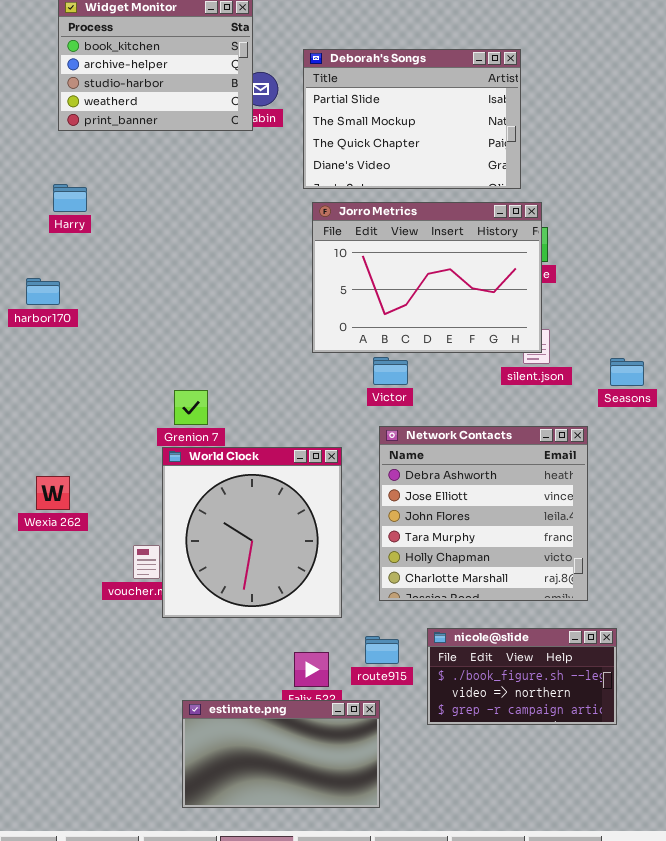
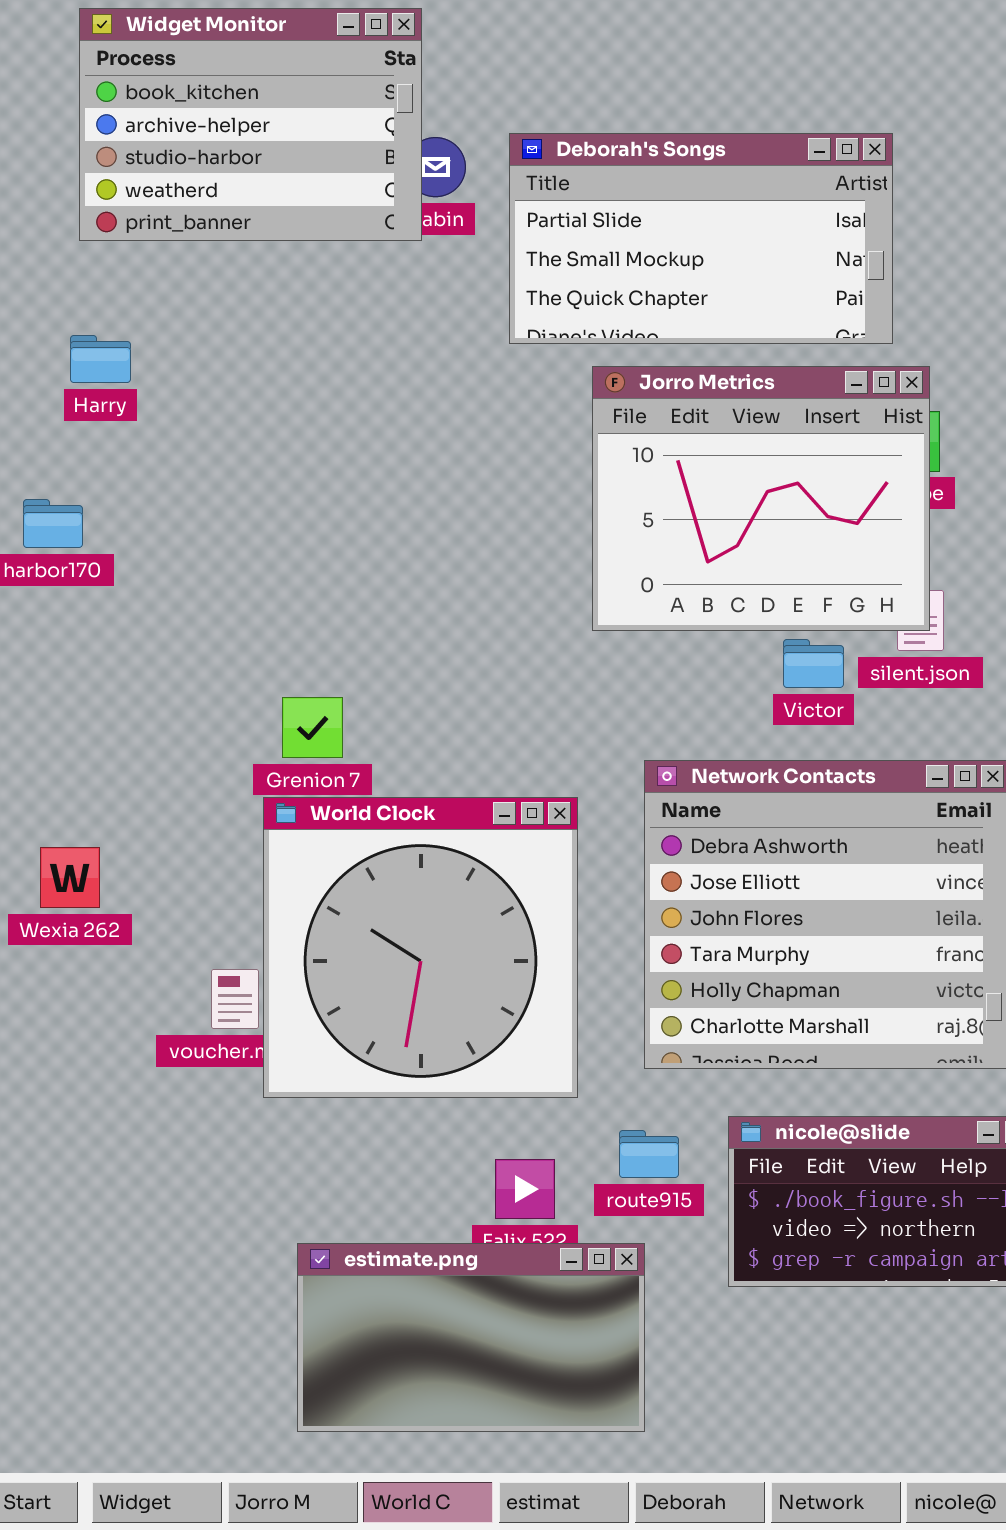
Deborah's Songs: [303,49,521,189] -> [509,133,893,344], resized
Jorro Metrics: [312,202,542,353] -> [592,366,930,631], resized
Victor: [373,357,408,385] -> [783,639,844,688], moved

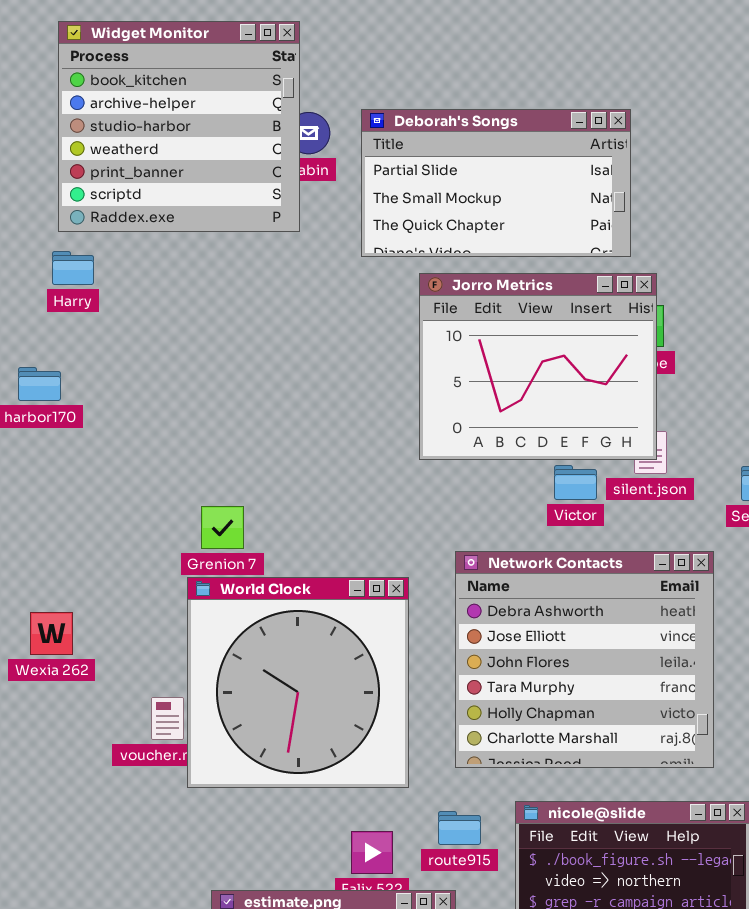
Widget Monitor: [79,8,422,241] -> [58,21,300,232], resized

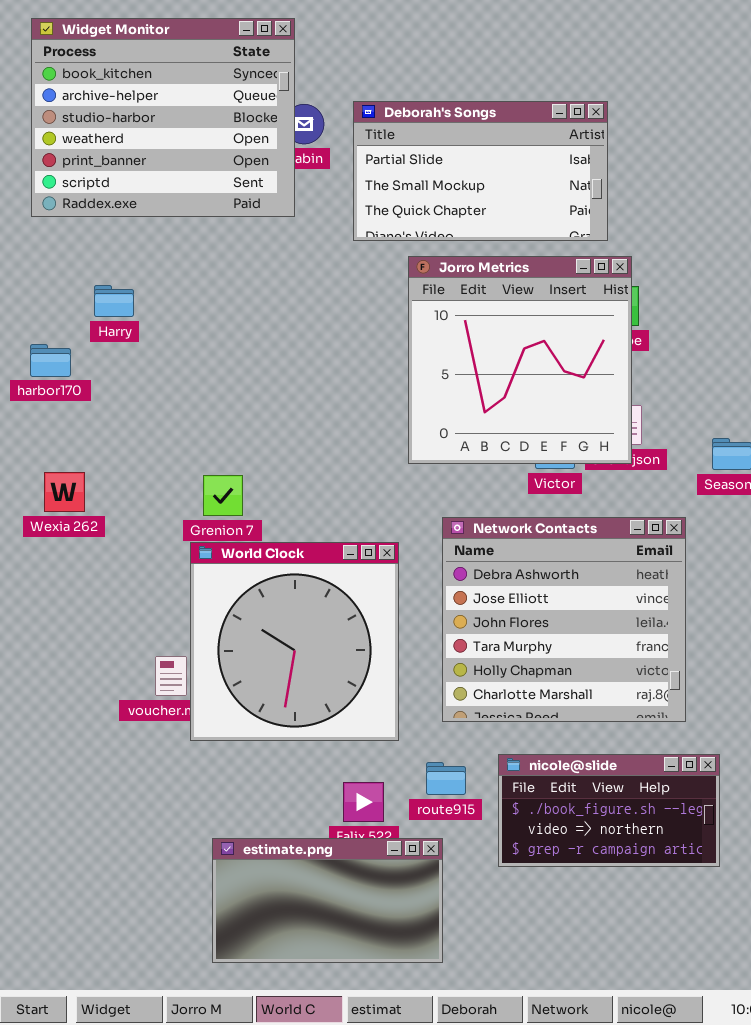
Widget Monitor: [58,21,300,232] -> [31,18,295,217], resized
Harry: [52,251,94,285] -> [94,285,134,317], moved
Jorro Metrics: [419,273,657,460] -> [408,256,632,464], resized
Wexia 262: [30,612,73,655] -> [44,472,85,512], moved

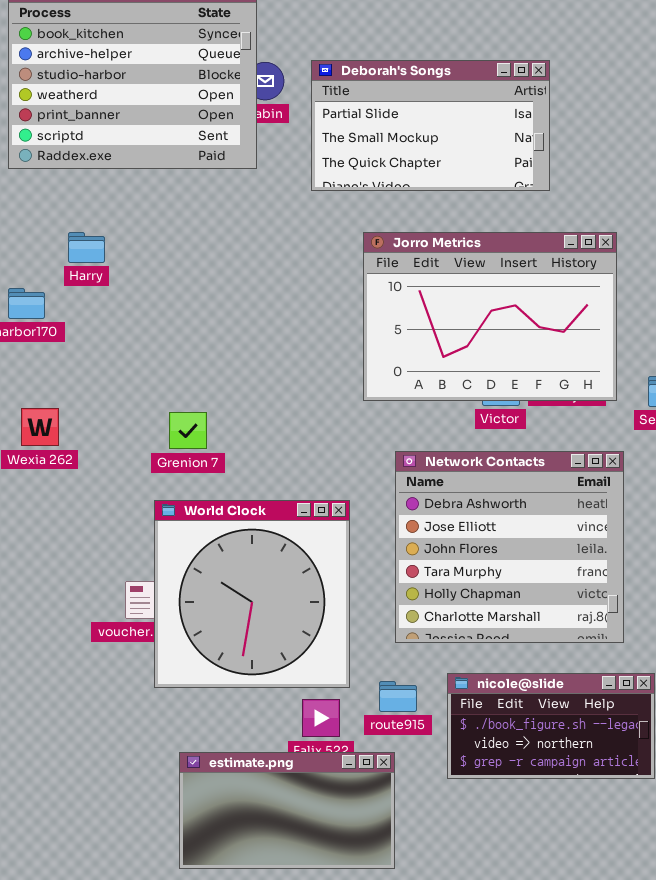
Jorro Metrics: [408,256,632,464] -> [363,232,617,401], resized
World Clock: [190,542,399,741] -> [154,500,350,688], moved

